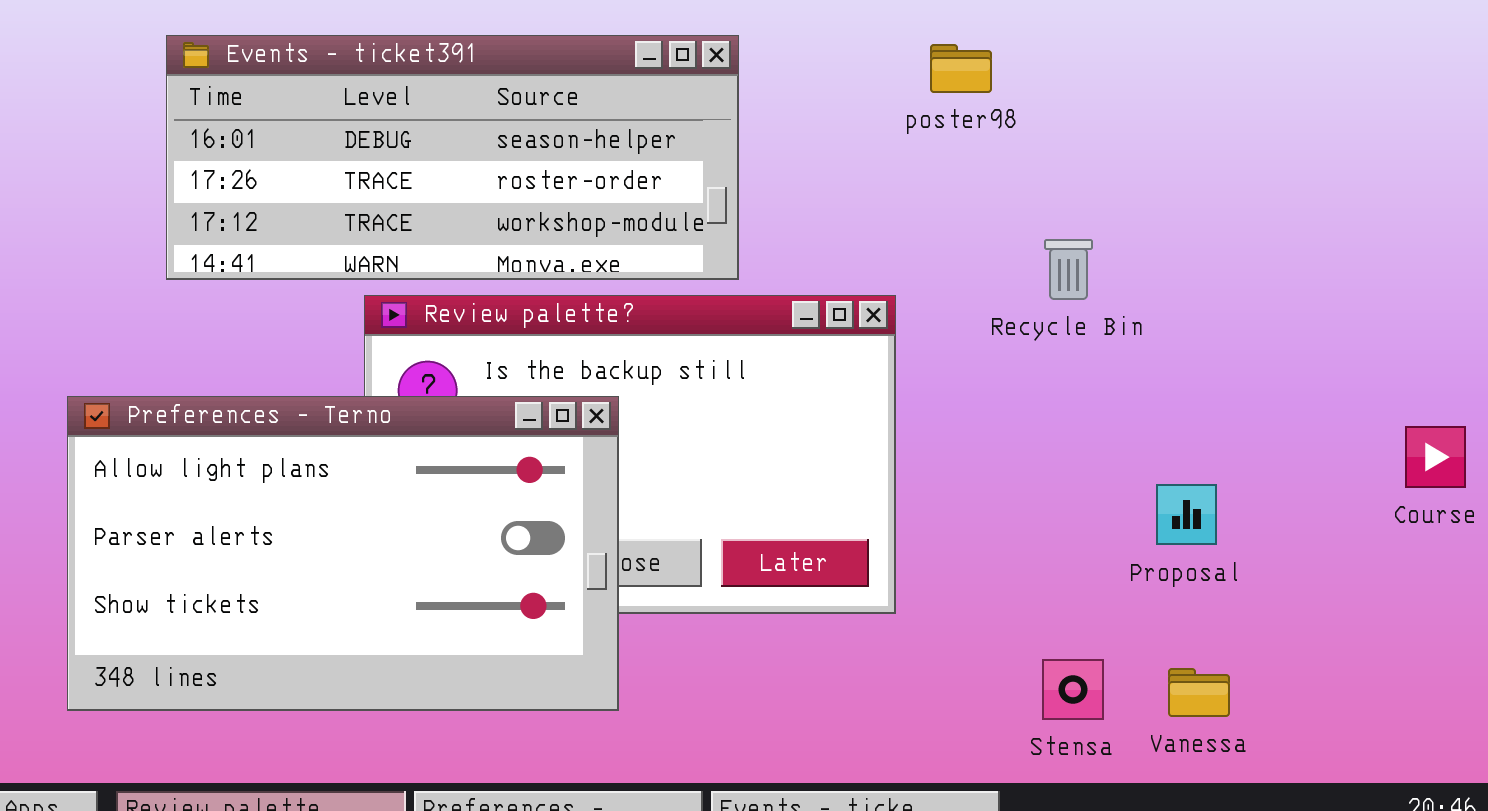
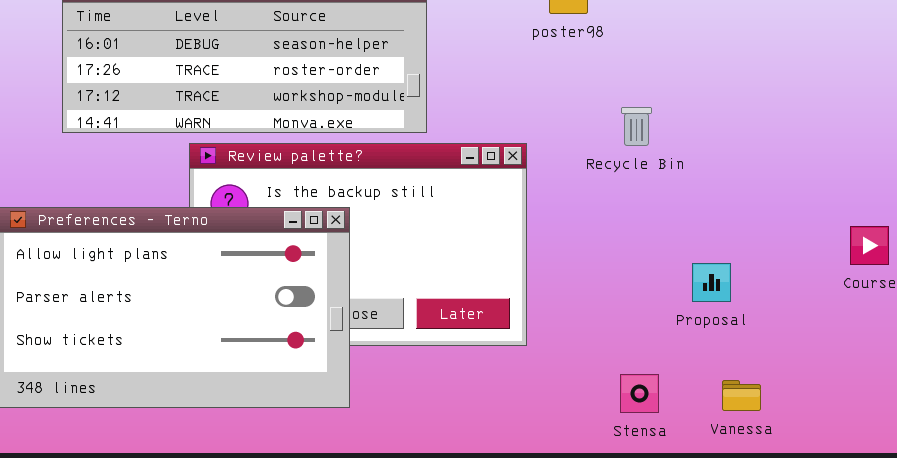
Vanessa: [1168,668,1230,717] -> [722,380,761,411], moved

